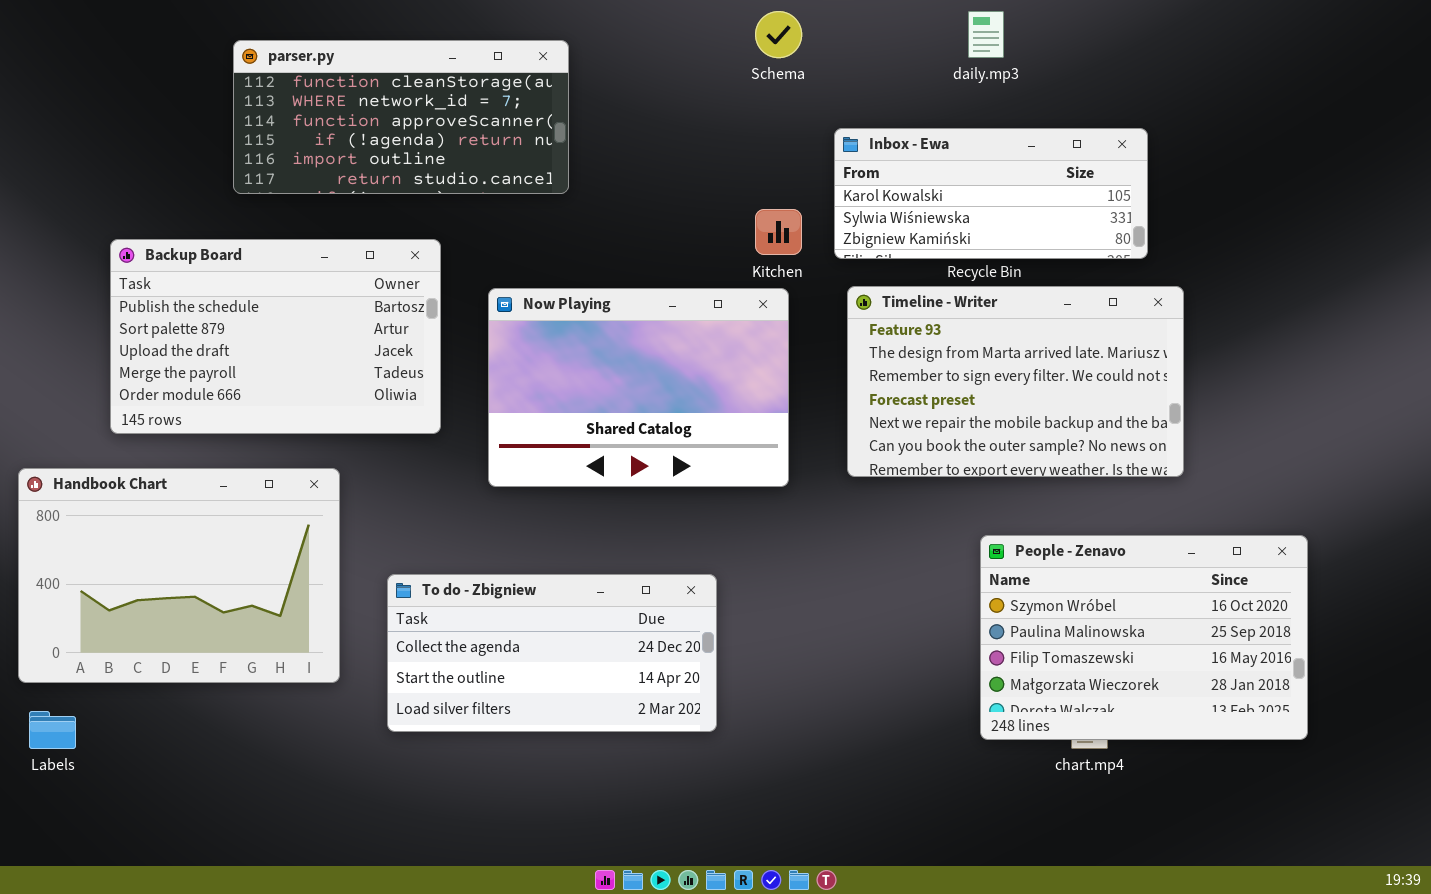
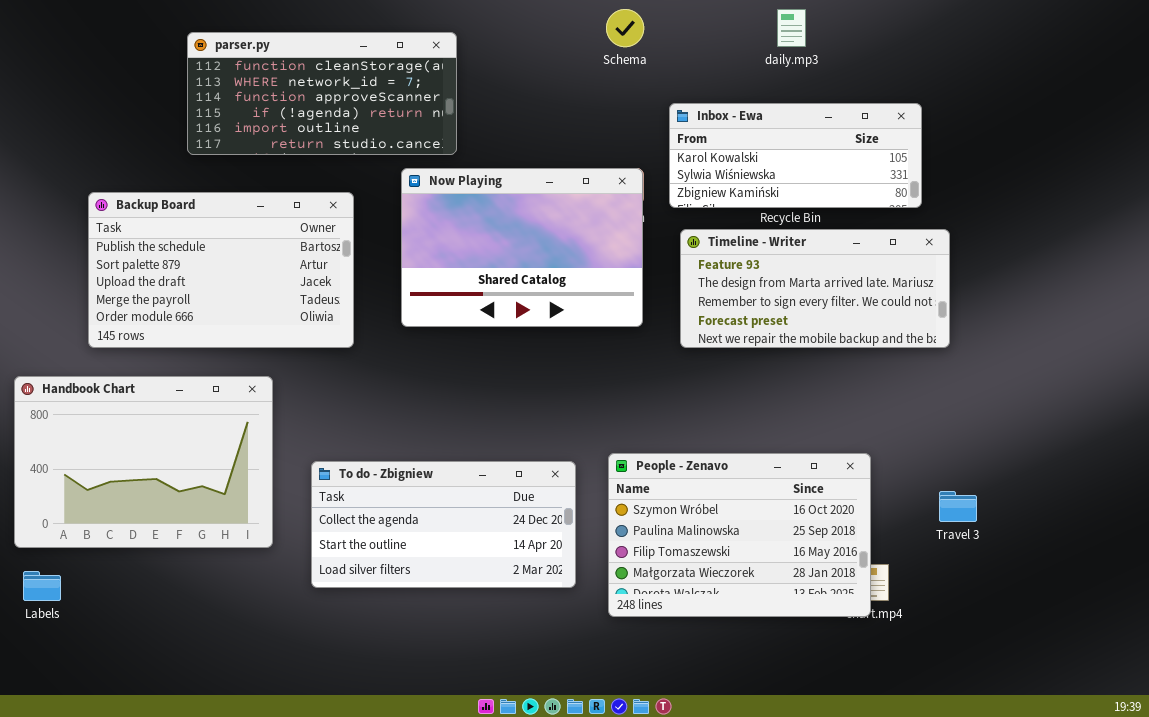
Timeline - Writer: [847,286,1184,477] -> [680,229,950,348], resized
Now Playing: [488,288,789,487] -> [401,168,643,327], moved
People - Zenavo: [980,535,1308,740] -> [608,453,871,617], moved

